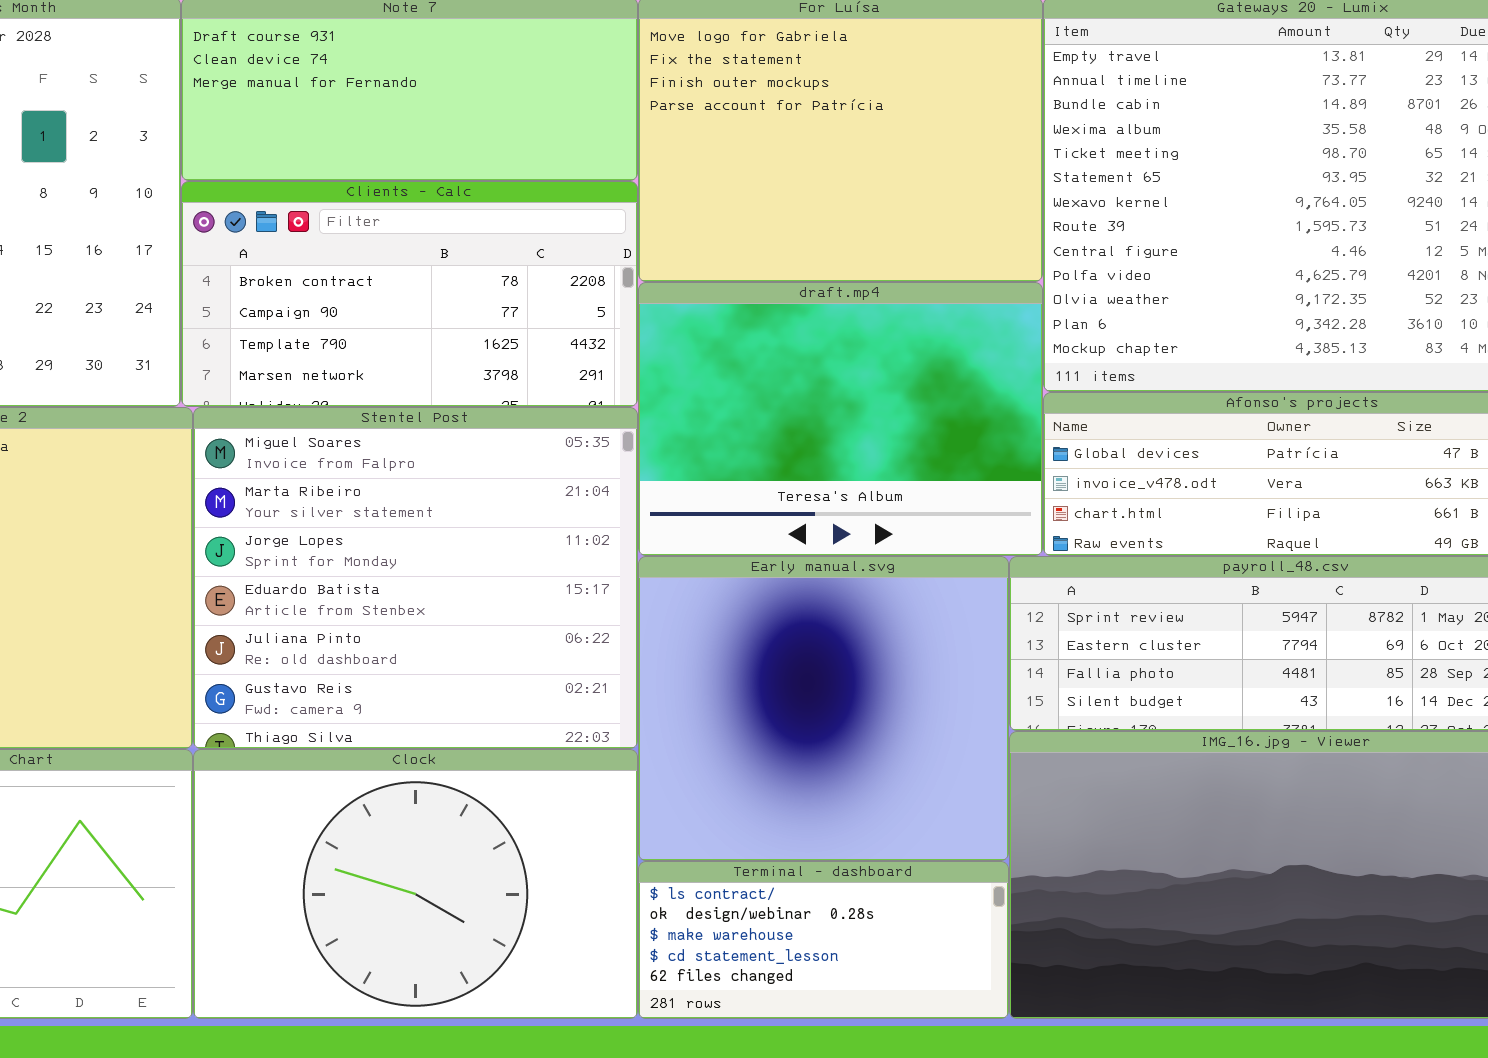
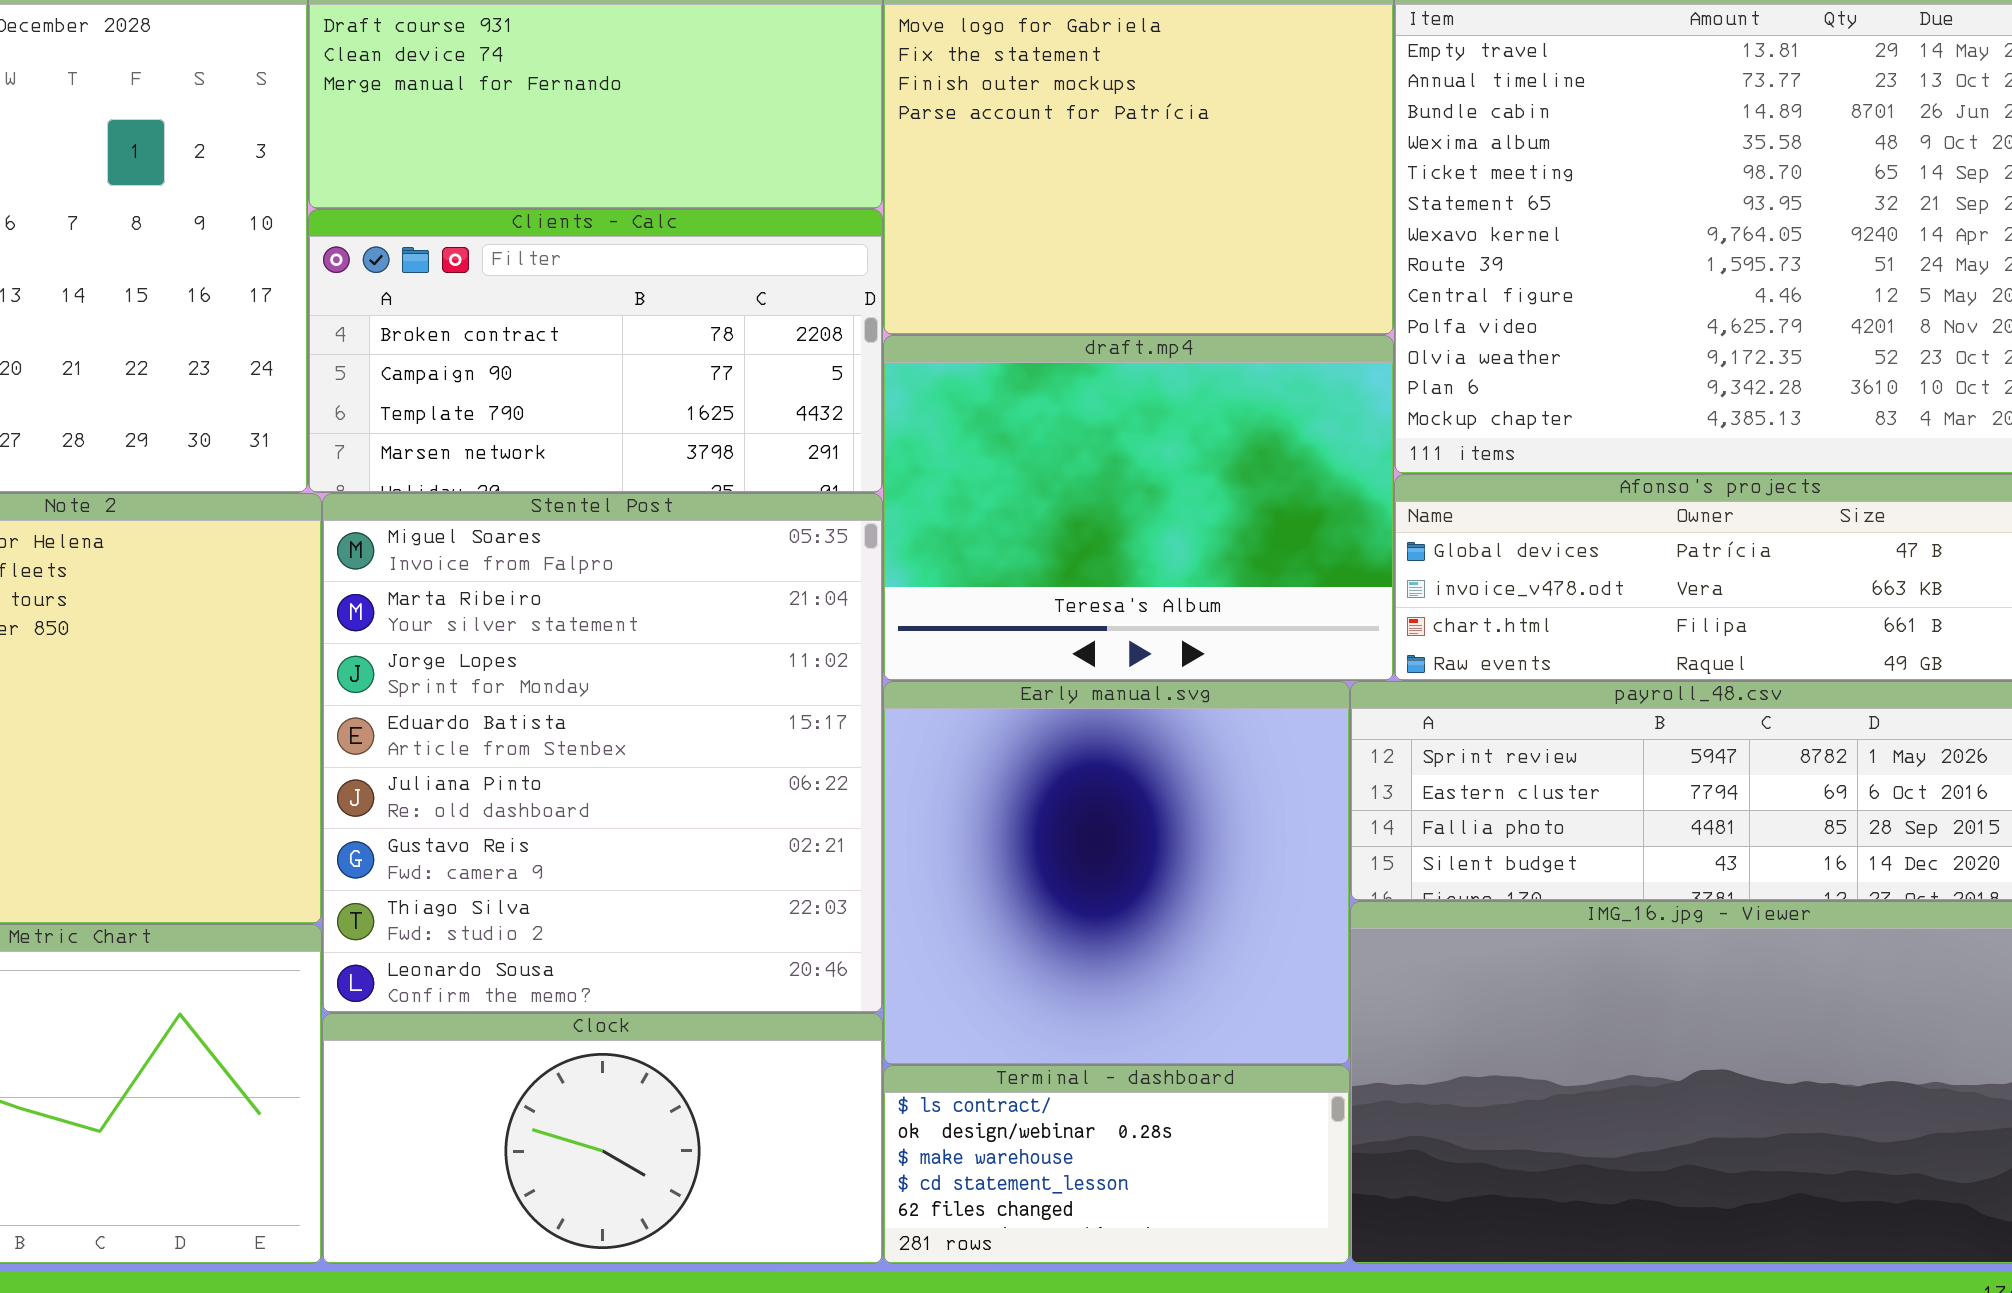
Stentel Post: [193,407,638,749] -> [322,493,883,1013], resized
Clock: [193,749,638,1019] -> [322,1013,883,1264], resized

